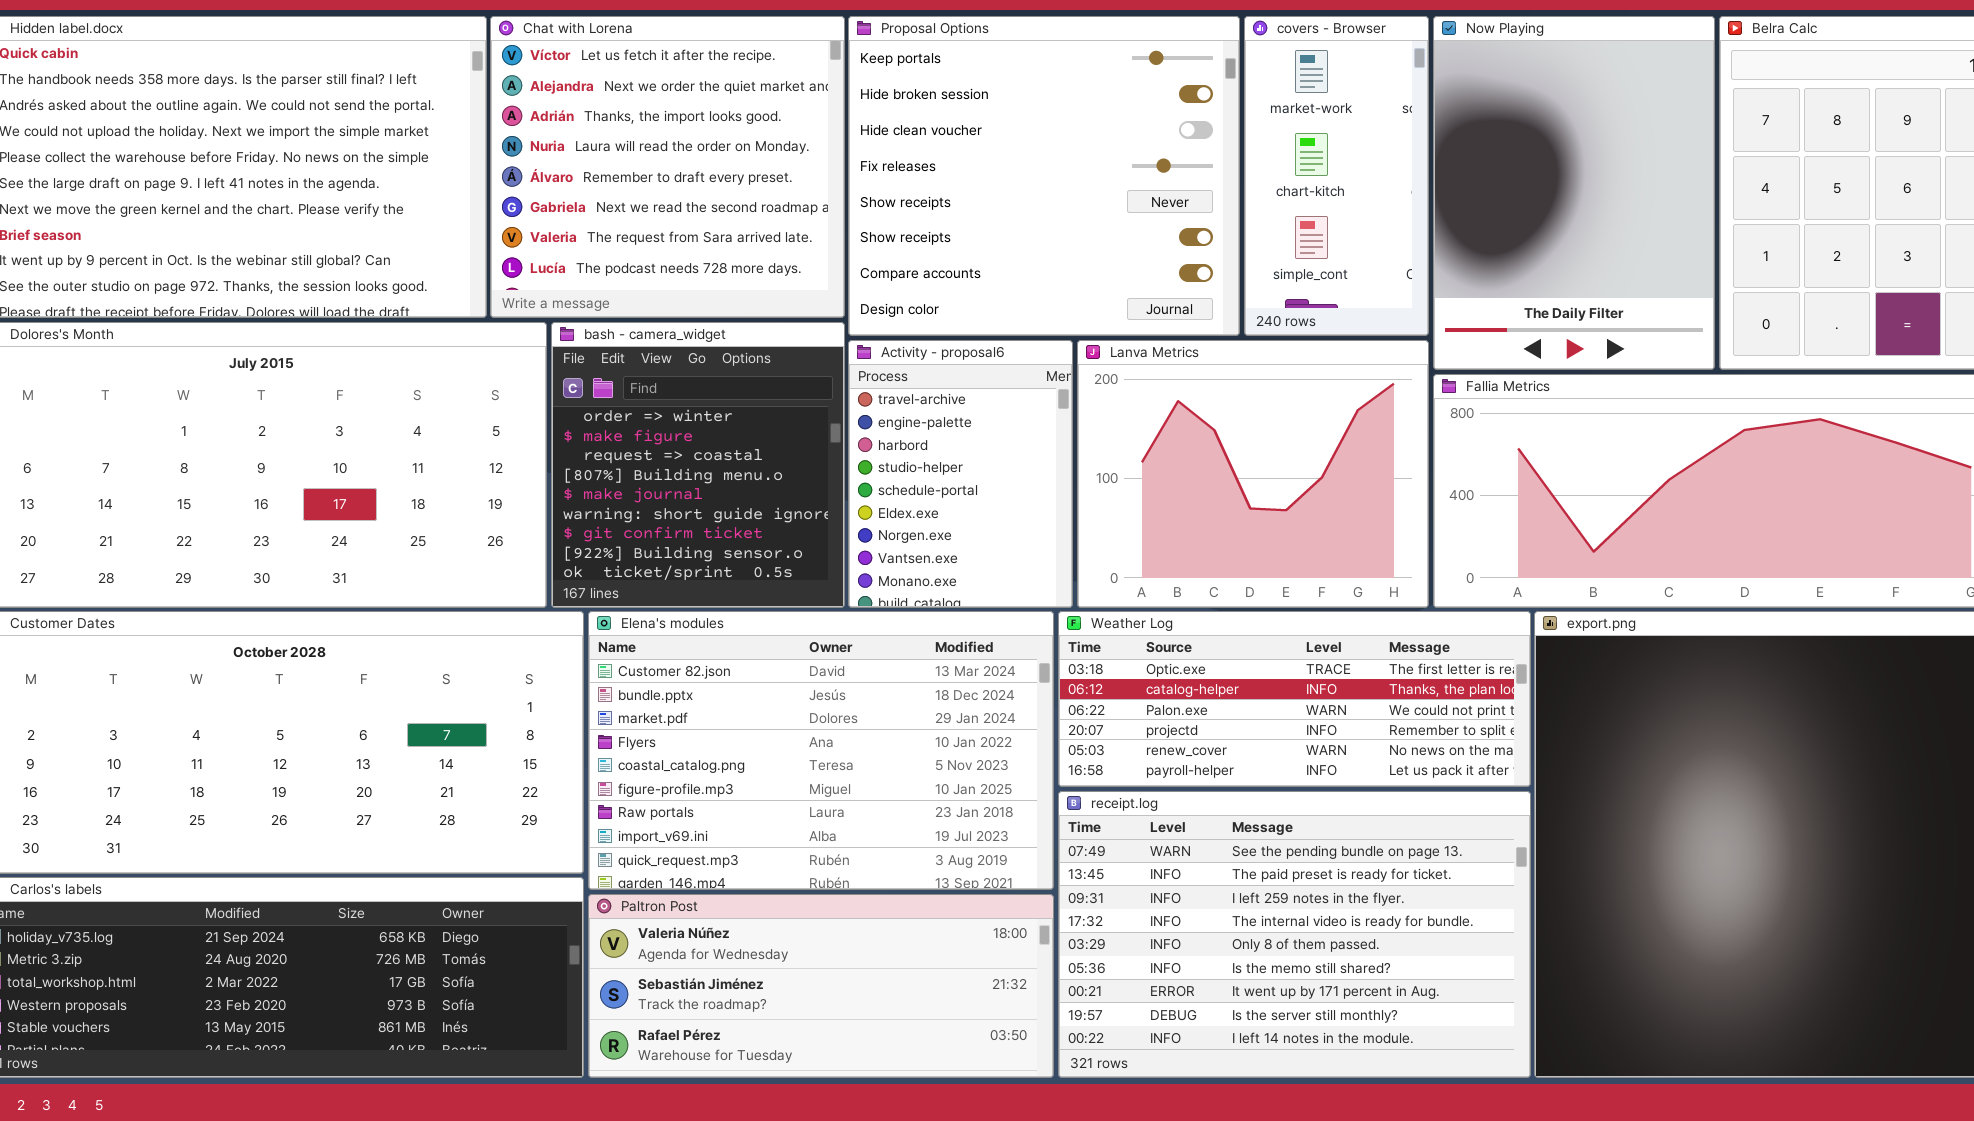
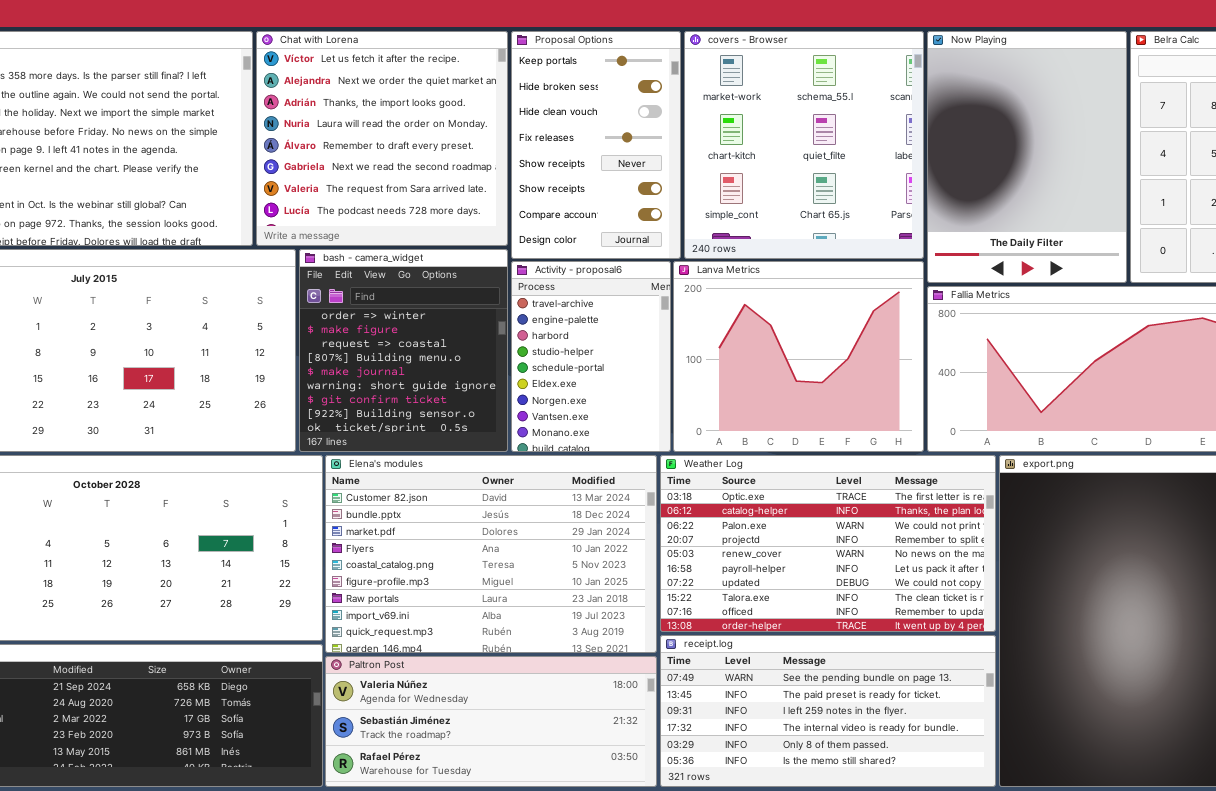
Proposal Options: [848,16,1240,336] -> [511,31,681,259], resized
covers - Browser: [1244,16,1429,336] -> [684,31,924,259], resized
Weather Log: [1058,611,1531,787] -> [660,455,996,632], resized
receipt.log: [1058,791,1531,1078] -> [660,635,996,787], resized

